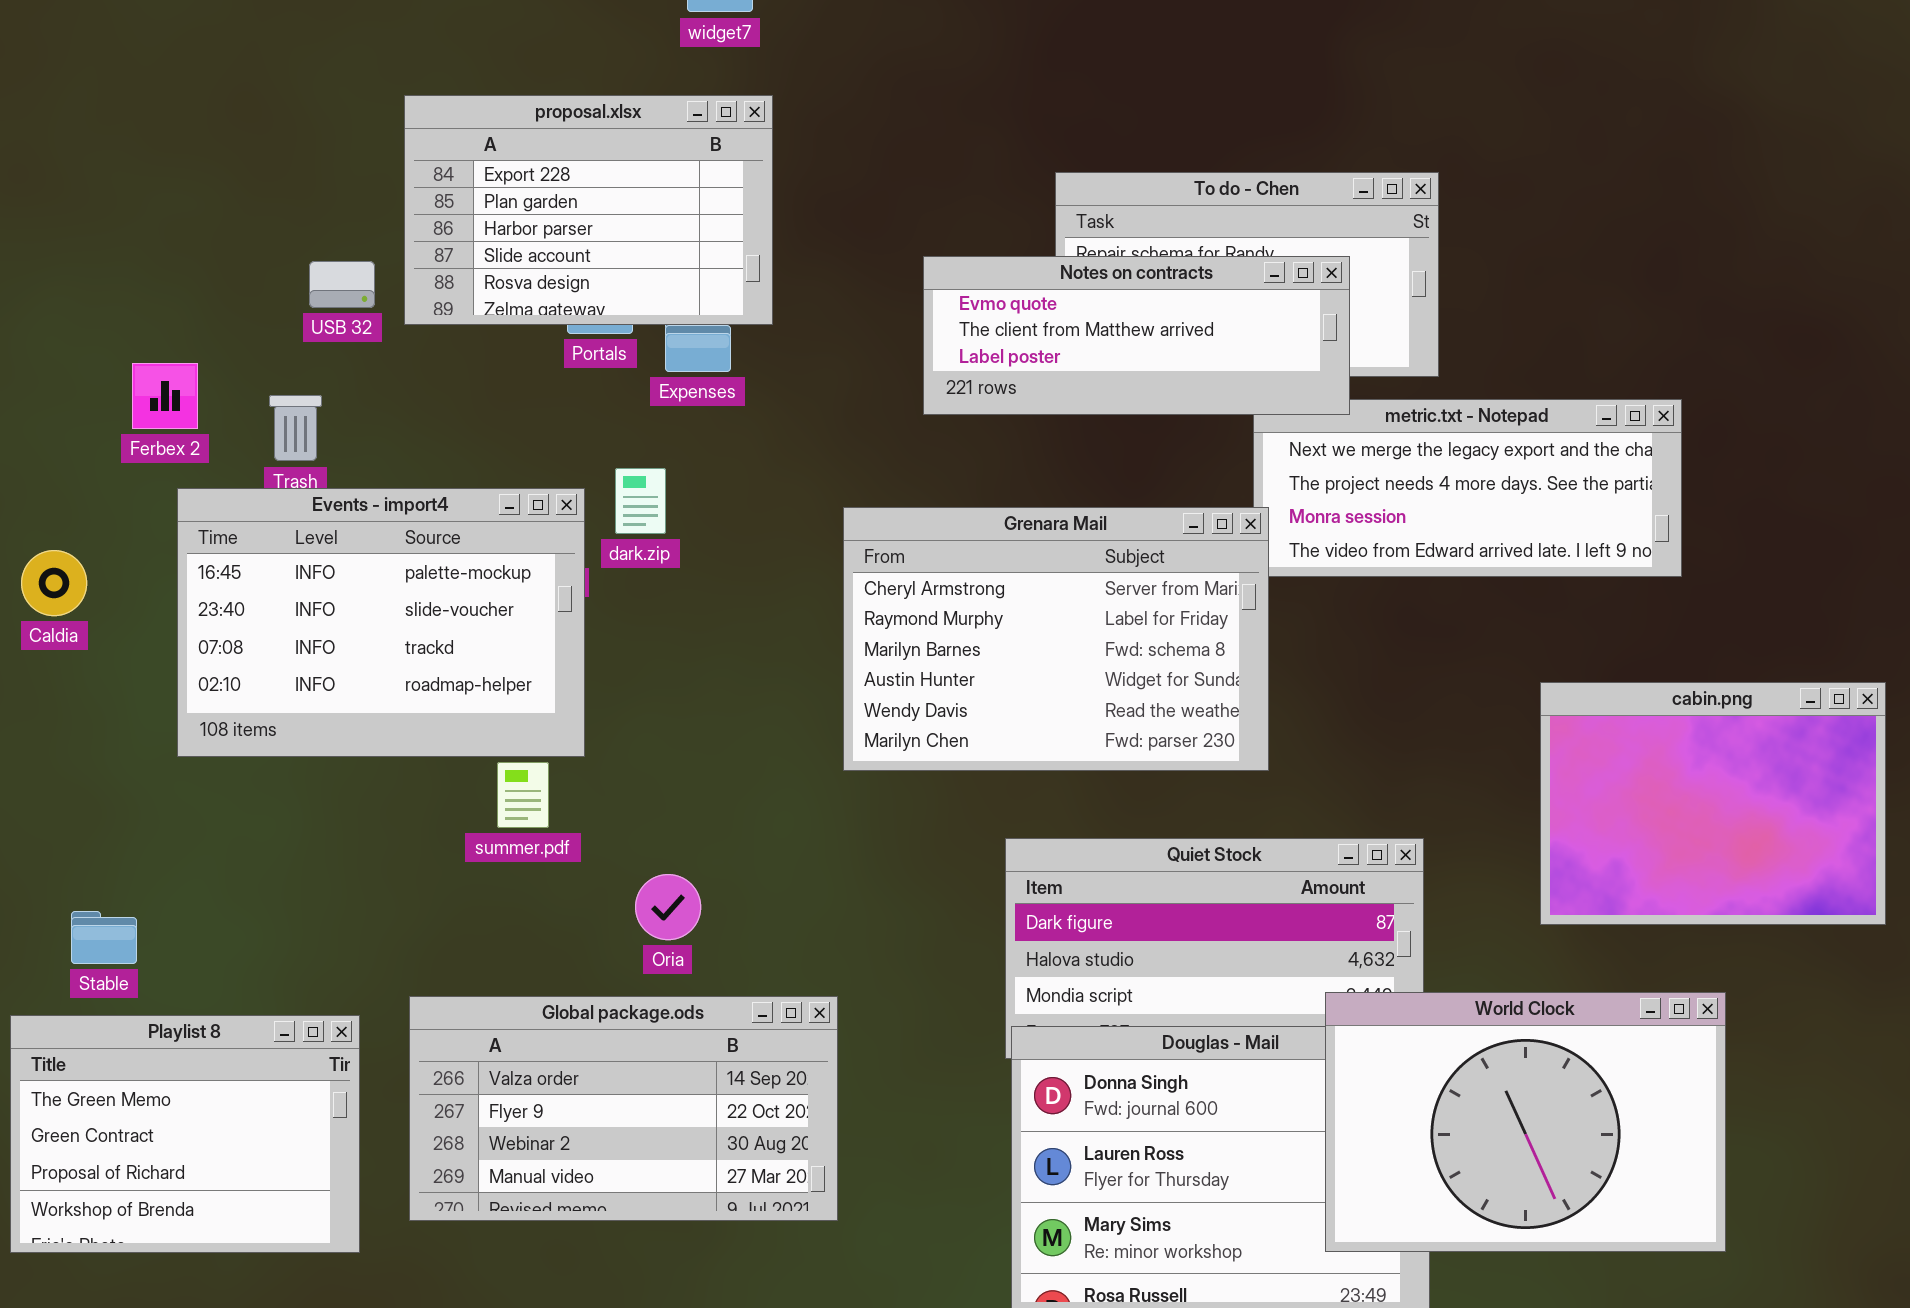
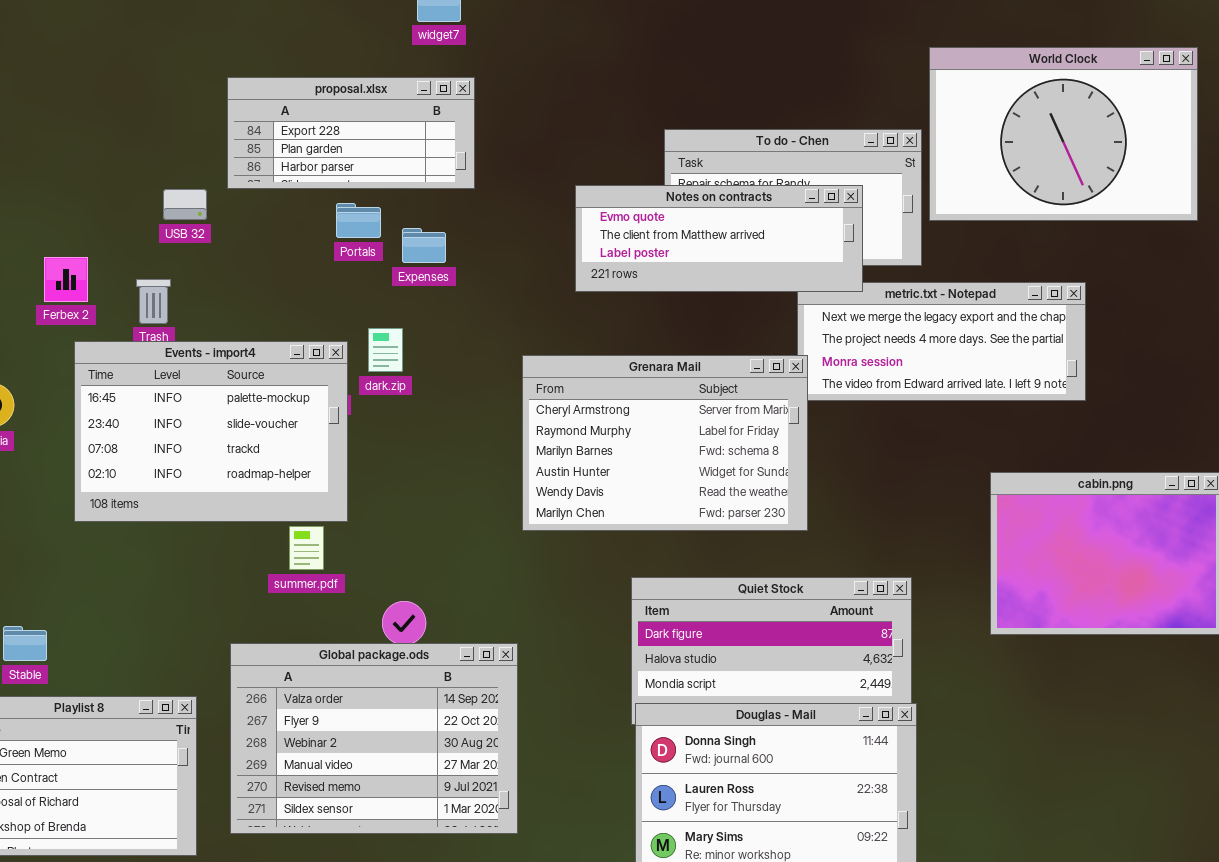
proposal.xlsx: [404,95,773,325] -> [227,77,475,189], resized
World Clock: [1325,992,1726,1252] -> [929,47,1198,221], moved
Global package.ods: [409,996,838,1221] -> [230,643,518,834], resized

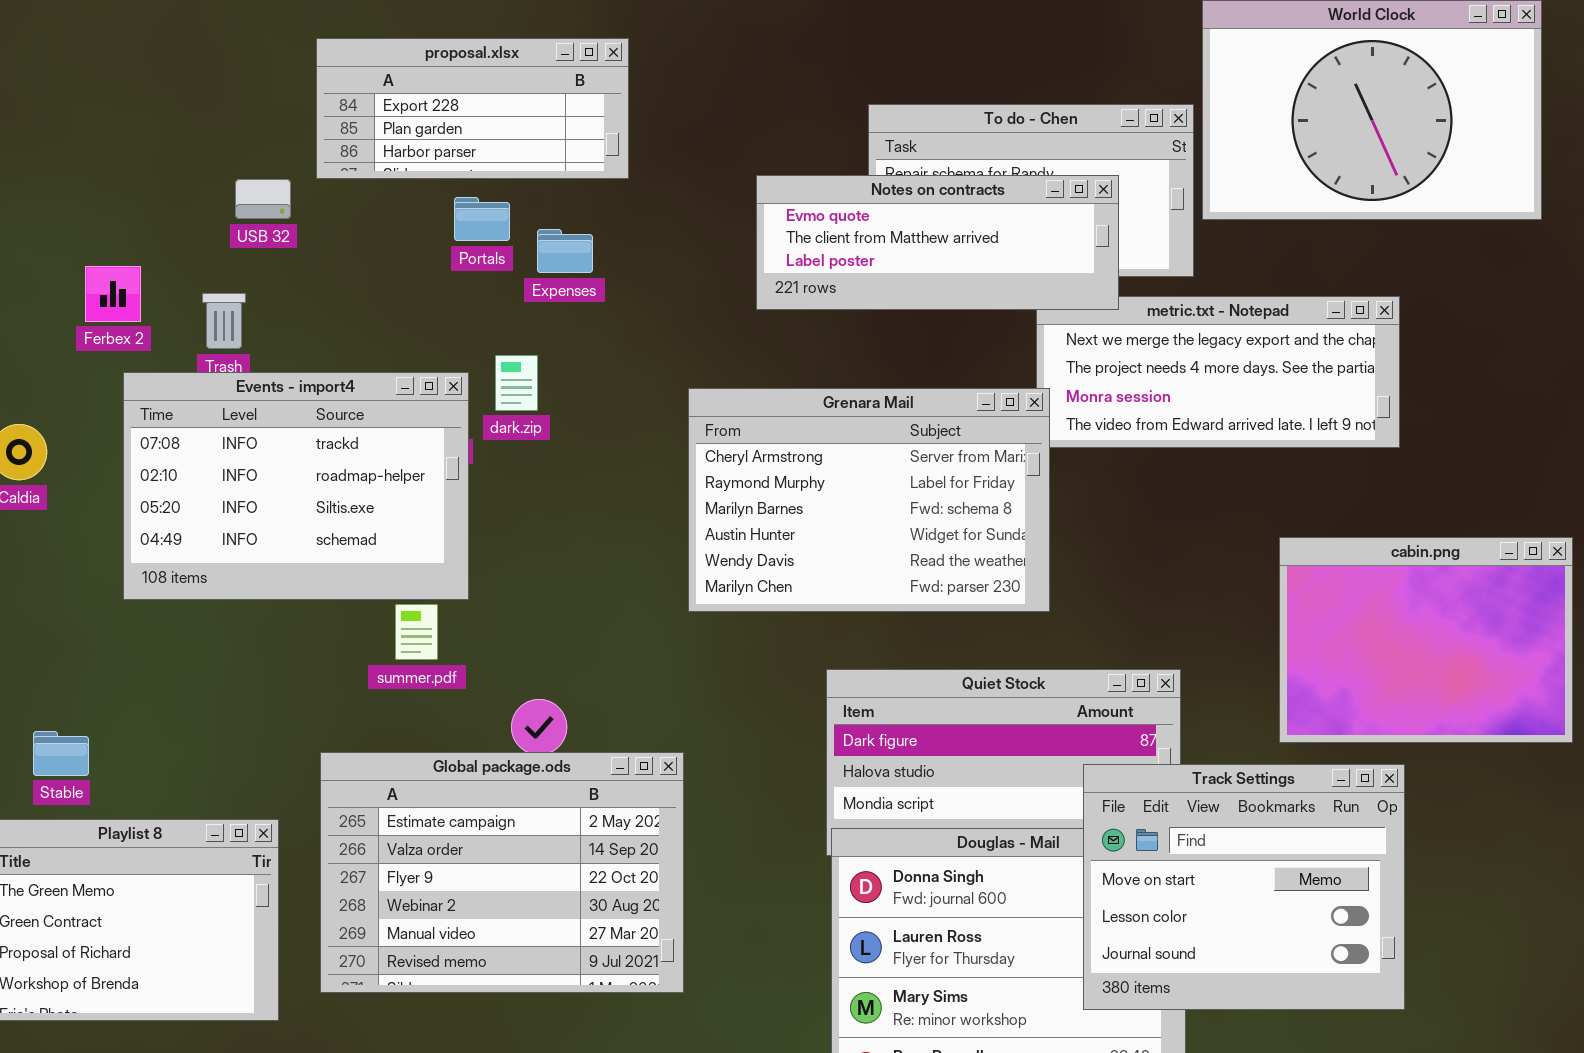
Events - import4: [74,341,348,522] -> [123,372,469,600], scrolled down 2 rows
Global package.ods: [230,643,518,834] -> [320,752,684,993], scrolled up 1 row
Track Settings: none -> [1083,764,1405,1010], opened

